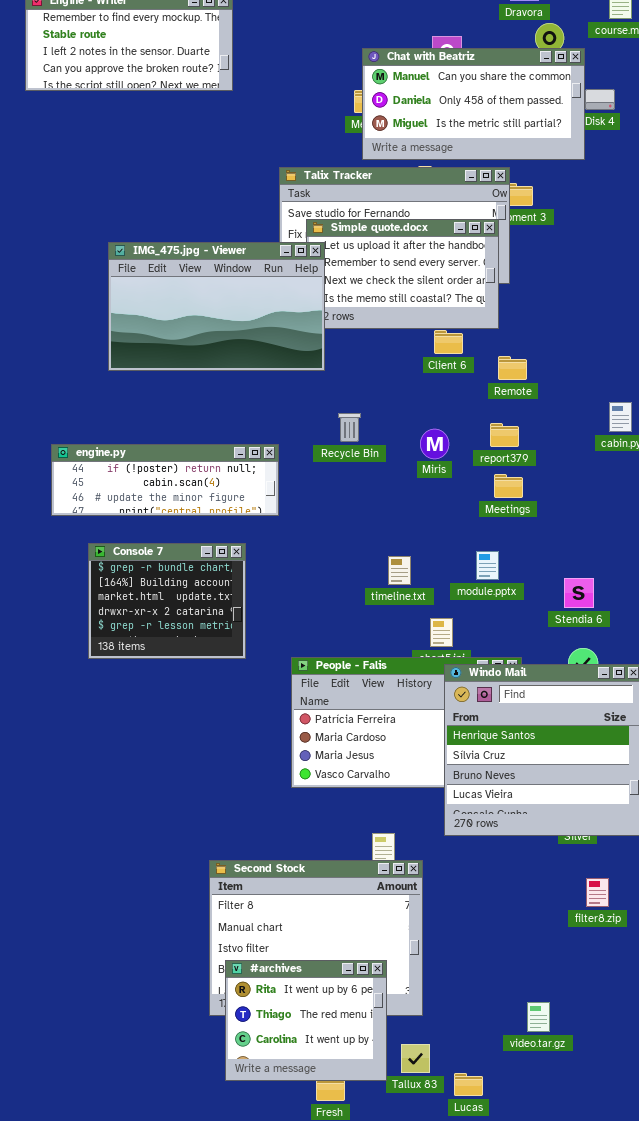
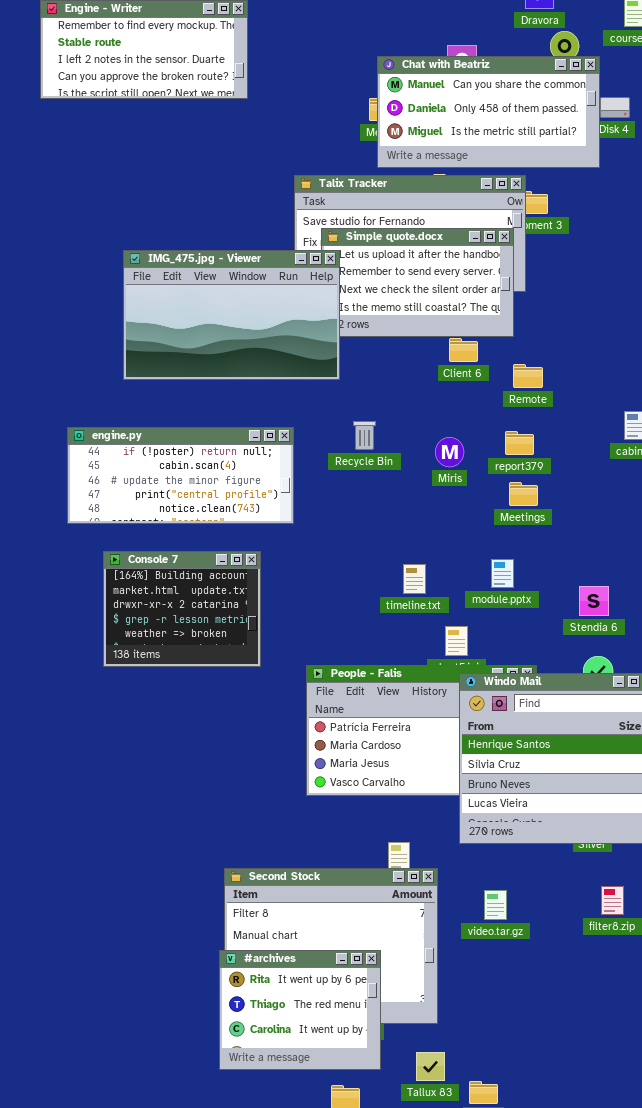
engine.py: [51,444,279,516] -> [67,427,294,524], resized
Console 7: [88,543,246,659] -> [103,551,261,667], scrolled down 1 row
#archives: [225,960,387,1081] -> [219,950,381,1070], moved
video.tar.gz: [527,1002,550,1032] -> [484,890,507,920], moved

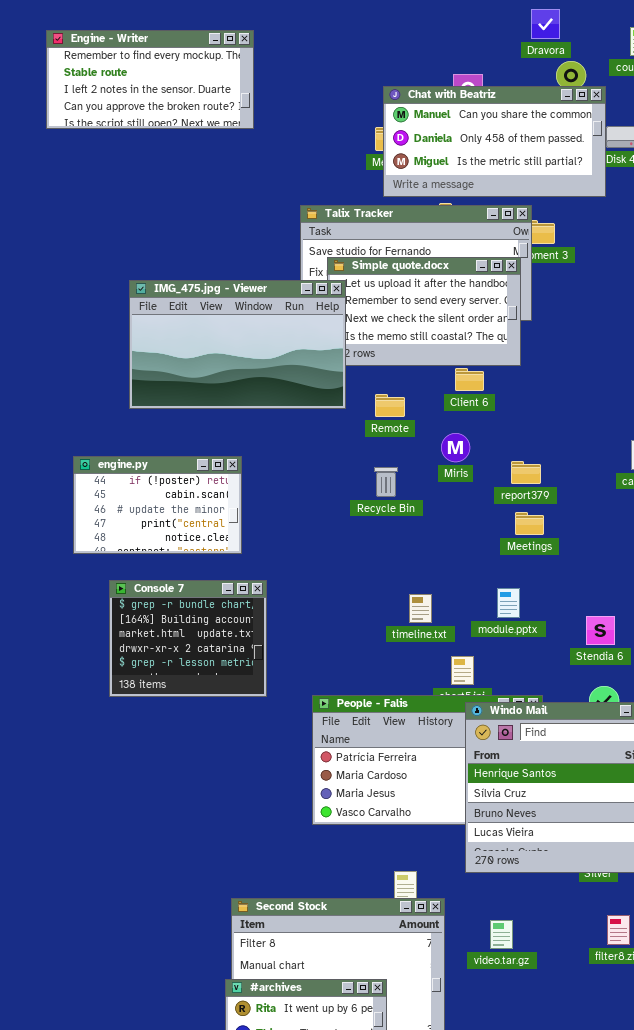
Remote: [513,364,543,388] -> [375,394,405,417], moved
Recycle Bin: [353,421,376,450] -> [374,467,398,497], moved
engine.py: [67,427,294,524] -> [73,456,242,554], resized
Miris: [435,437,464,467] -> [441,433,470,462], moved
Console 7: [103,551,261,667] -> [109,580,267,697], scrolled up 1 row

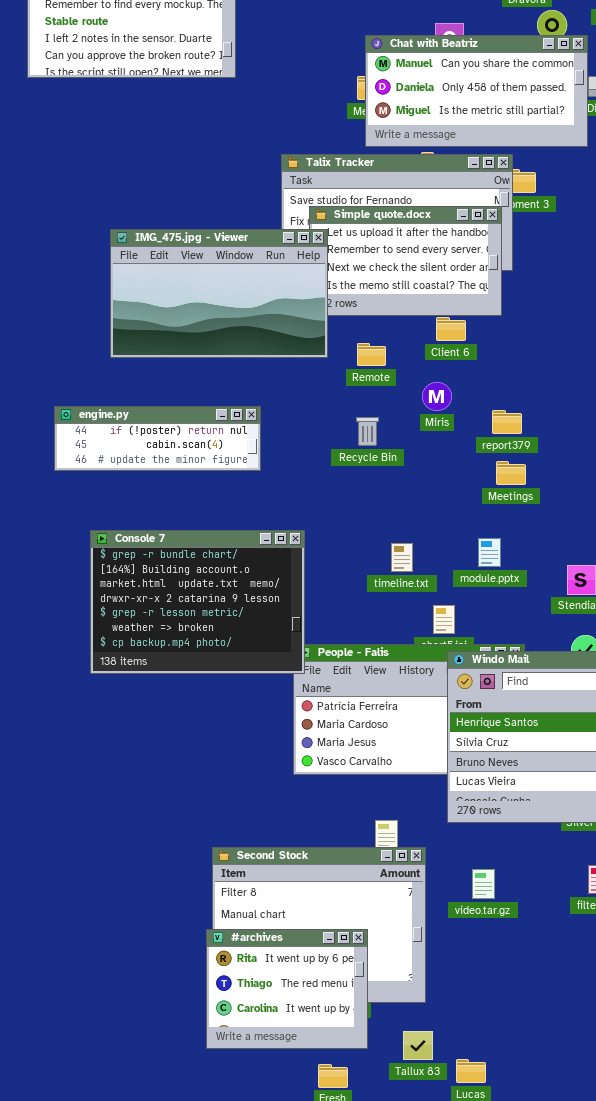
engine.py: [73,456,242,554] -> [54,406,261,471], resized
Console 7: [109,580,267,697] -> [90,530,305,674], resized

